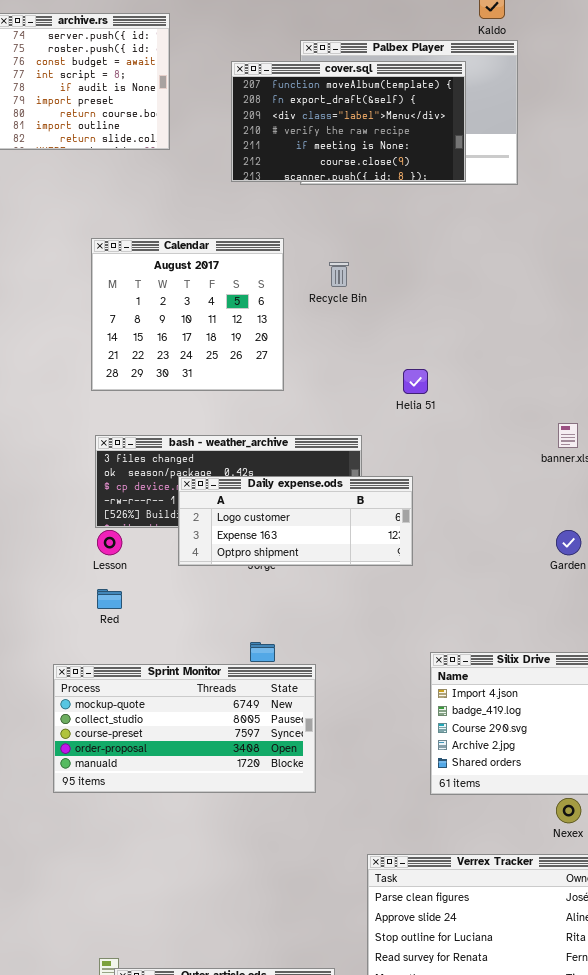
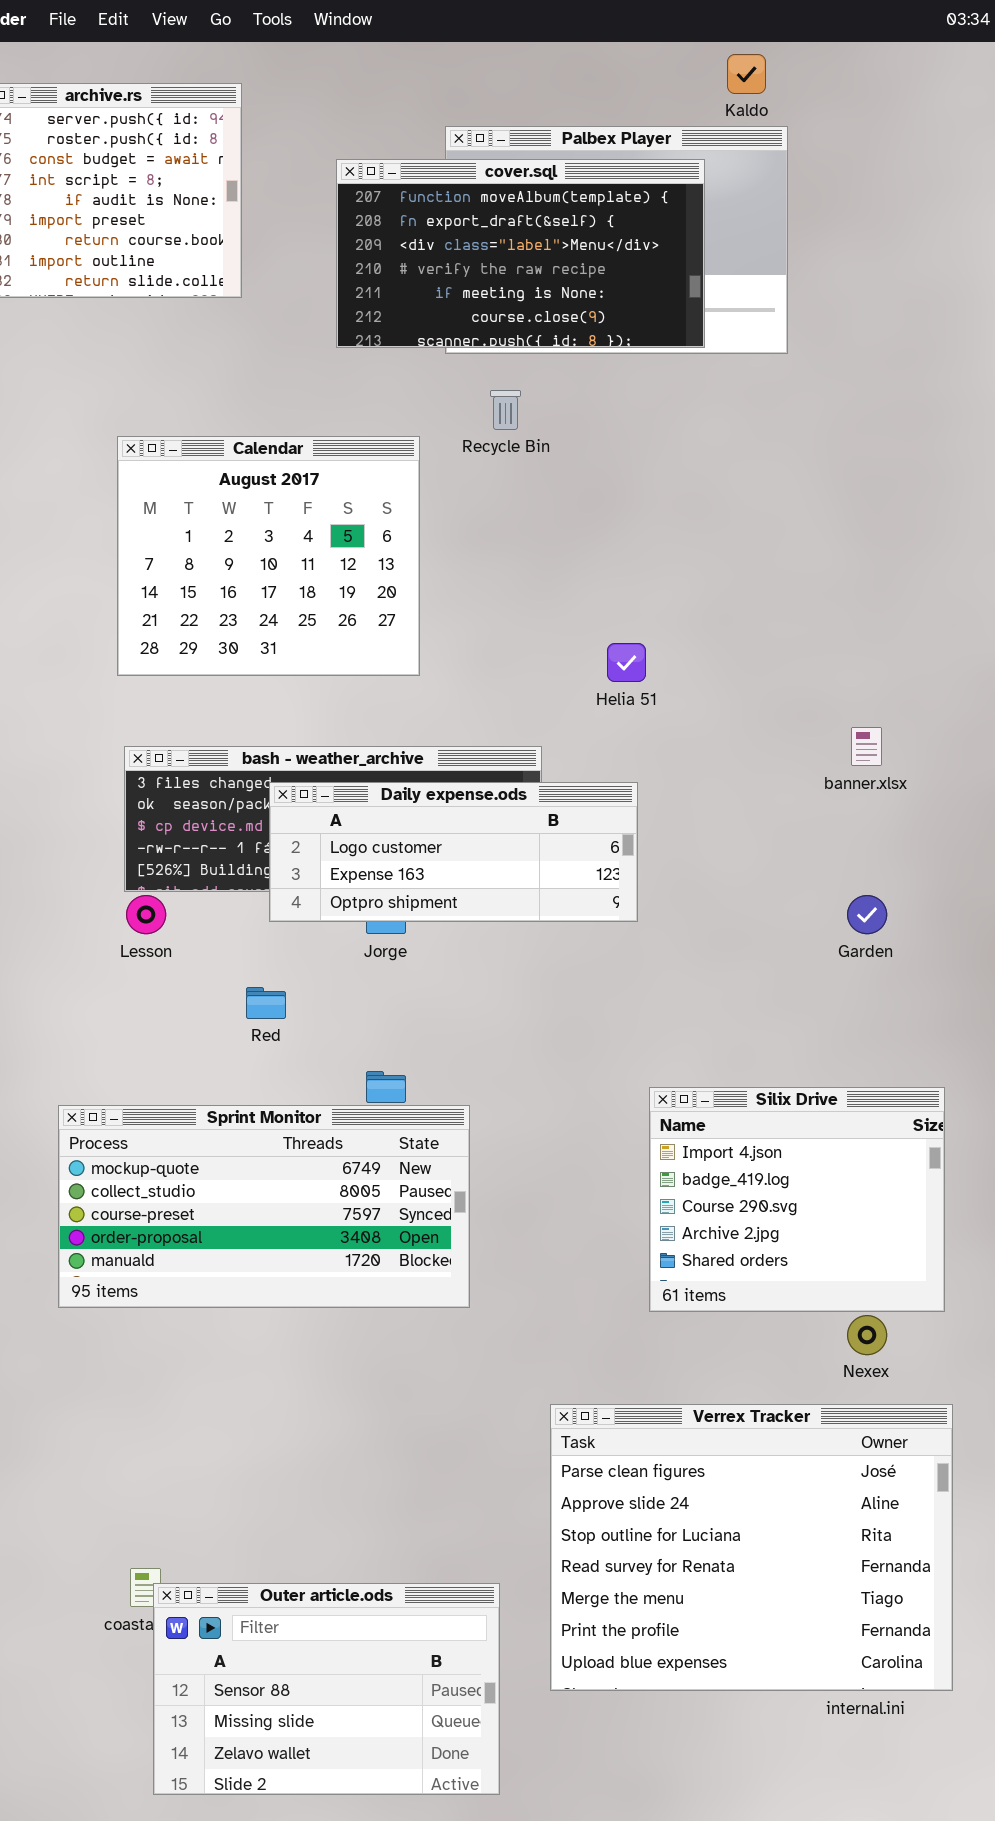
Recycle Bin: [329,262,349,287] -> [490,390,521,430], moved
Daily expense.ods: [178,476,413,566] -> [269,782,638,922], moved
Red: [97,589,122,609] -> [246,987,286,1019], moved

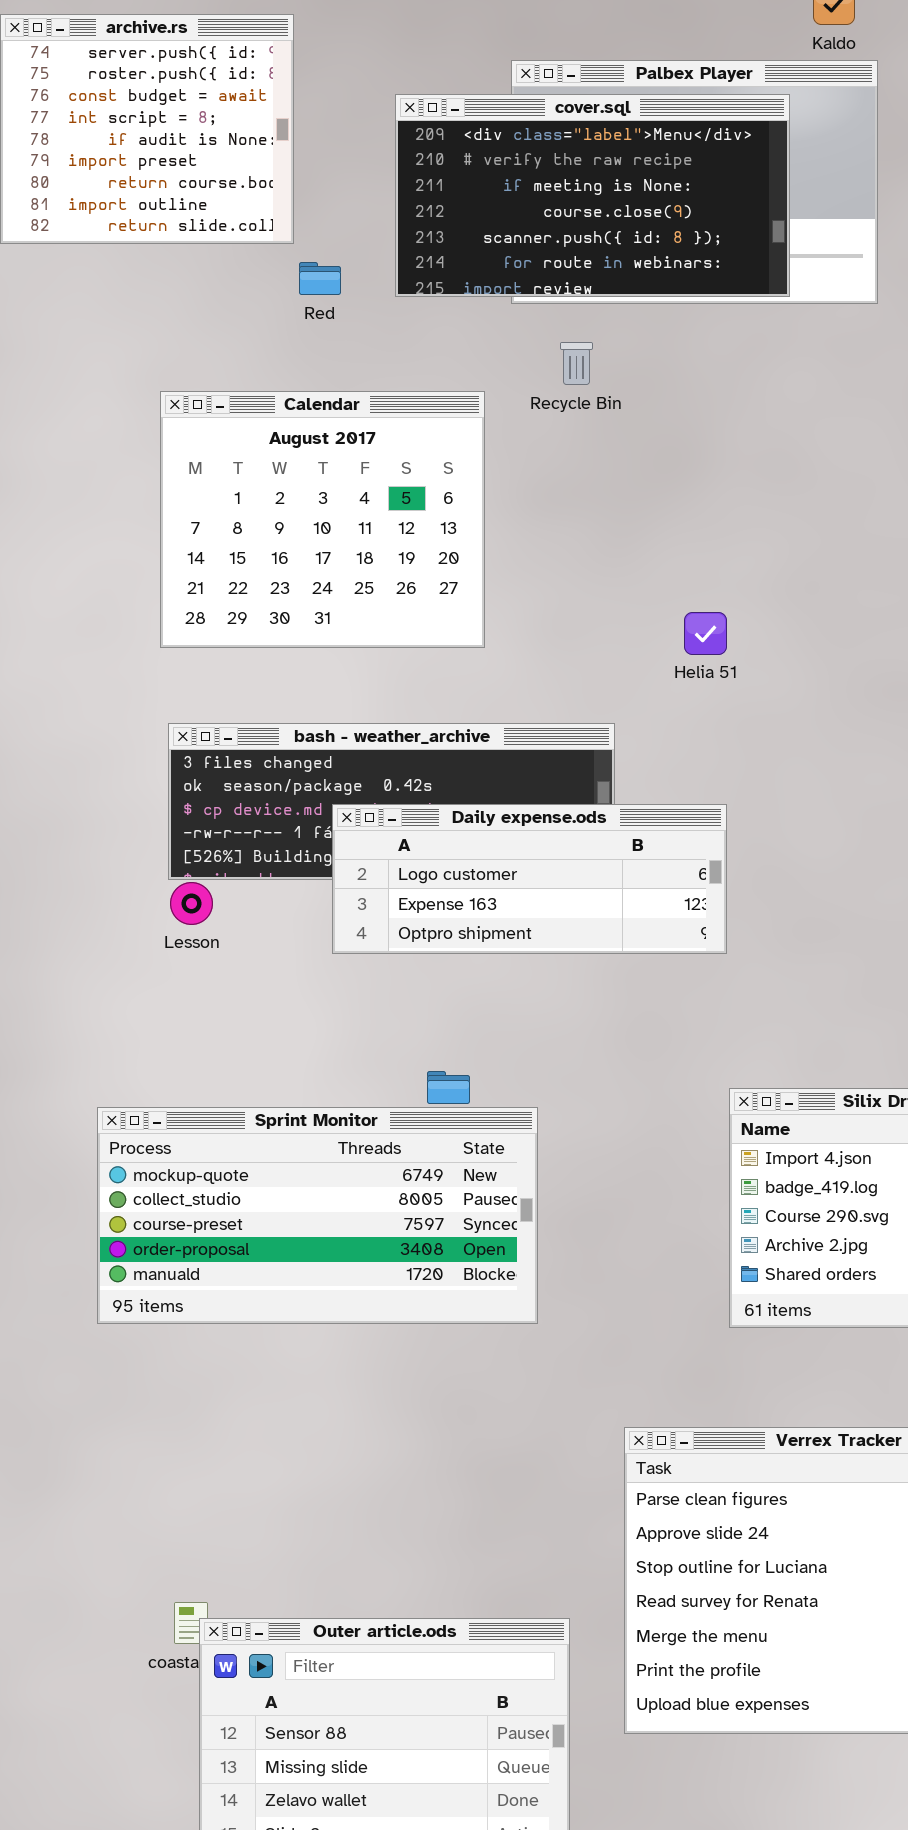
cover.sql: [336,159,705,348] -> [395,94,790,297], scrolled down 2 rows
Daily expense.ods: [269,782,638,922] -> [332,804,727,954], moved
Red: [246,987,286,1019] -> [299,262,341,295], moved

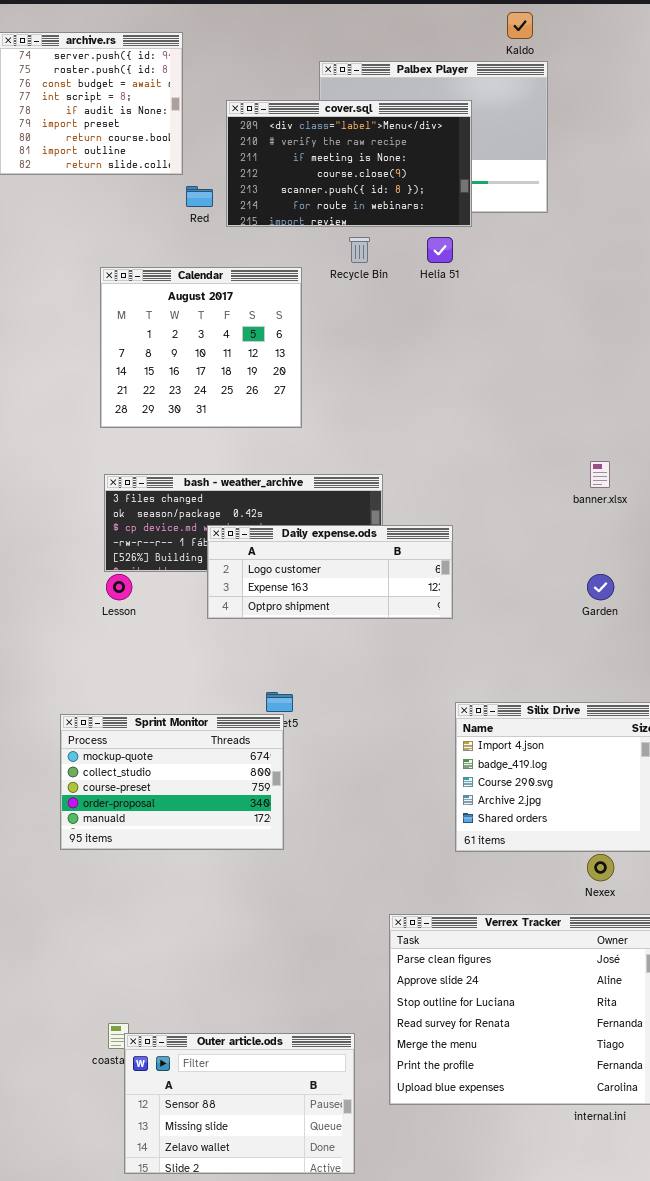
cover.sql: [395,94,790,297] -> [226,100,472,227], moved
Helia 51: [684,612,727,655] -> [427,237,453,263], moved
Sprint Monitor: [97,1107,538,1324] -> [60,714,284,850], resized

